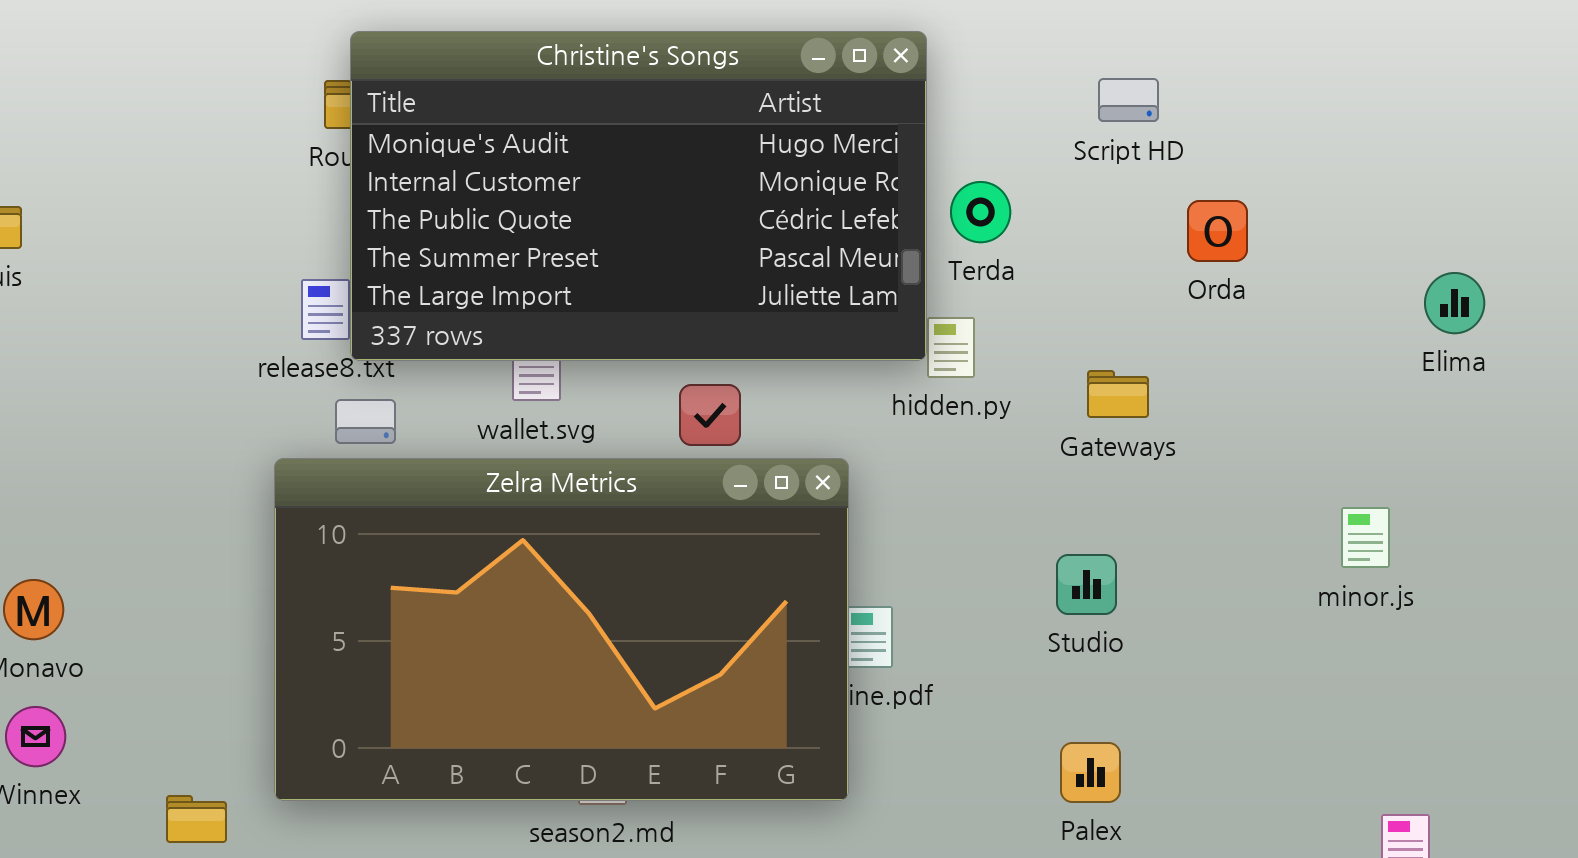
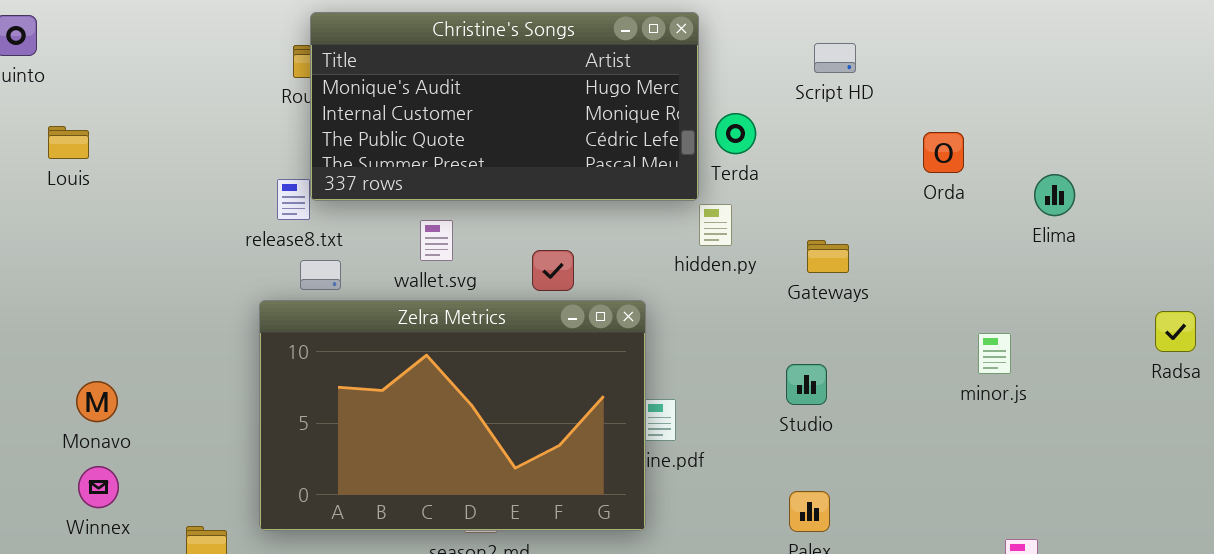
Christine's Songs: [350,31,927,361] -> [310,12,699,201], resized
Orda: [1187,200,1248,262] -> [923,132,964,173], moved

